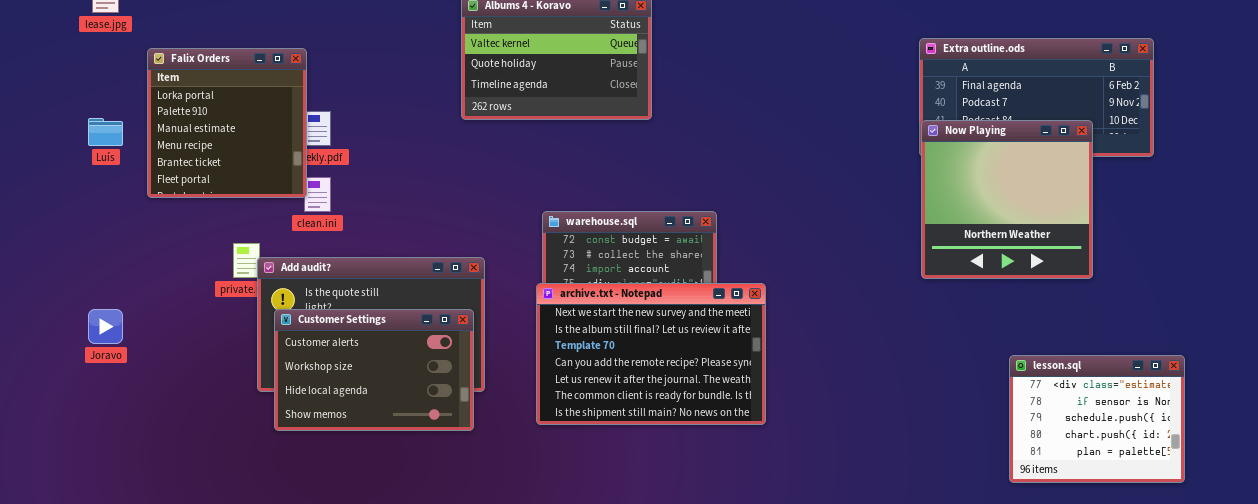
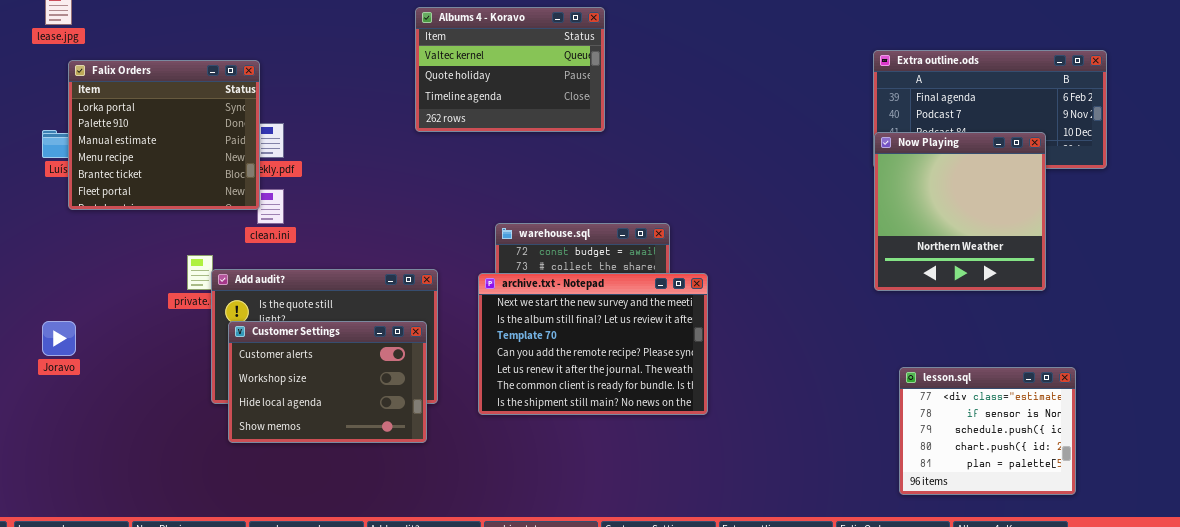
Falix Orders: [147,48,307,198] -> [68,60,260,210], resized
archive.txt - Notepad: [536,283,766,425] -> [478,273,708,415], moved
lesson.sql: [1009,355,1185,483] -> [899,367,1076,495], moved

